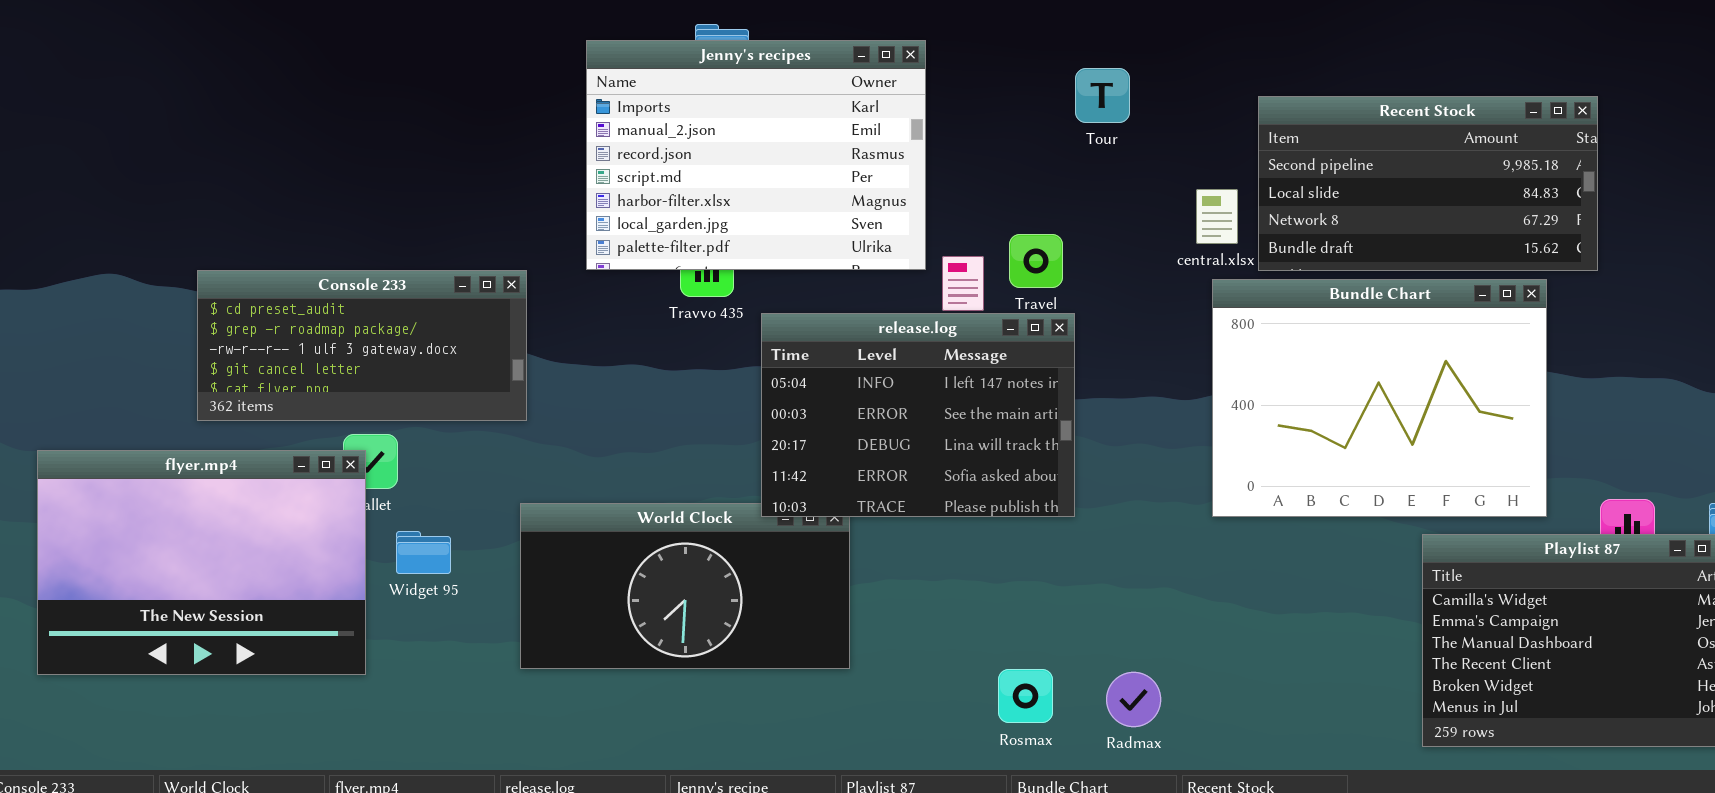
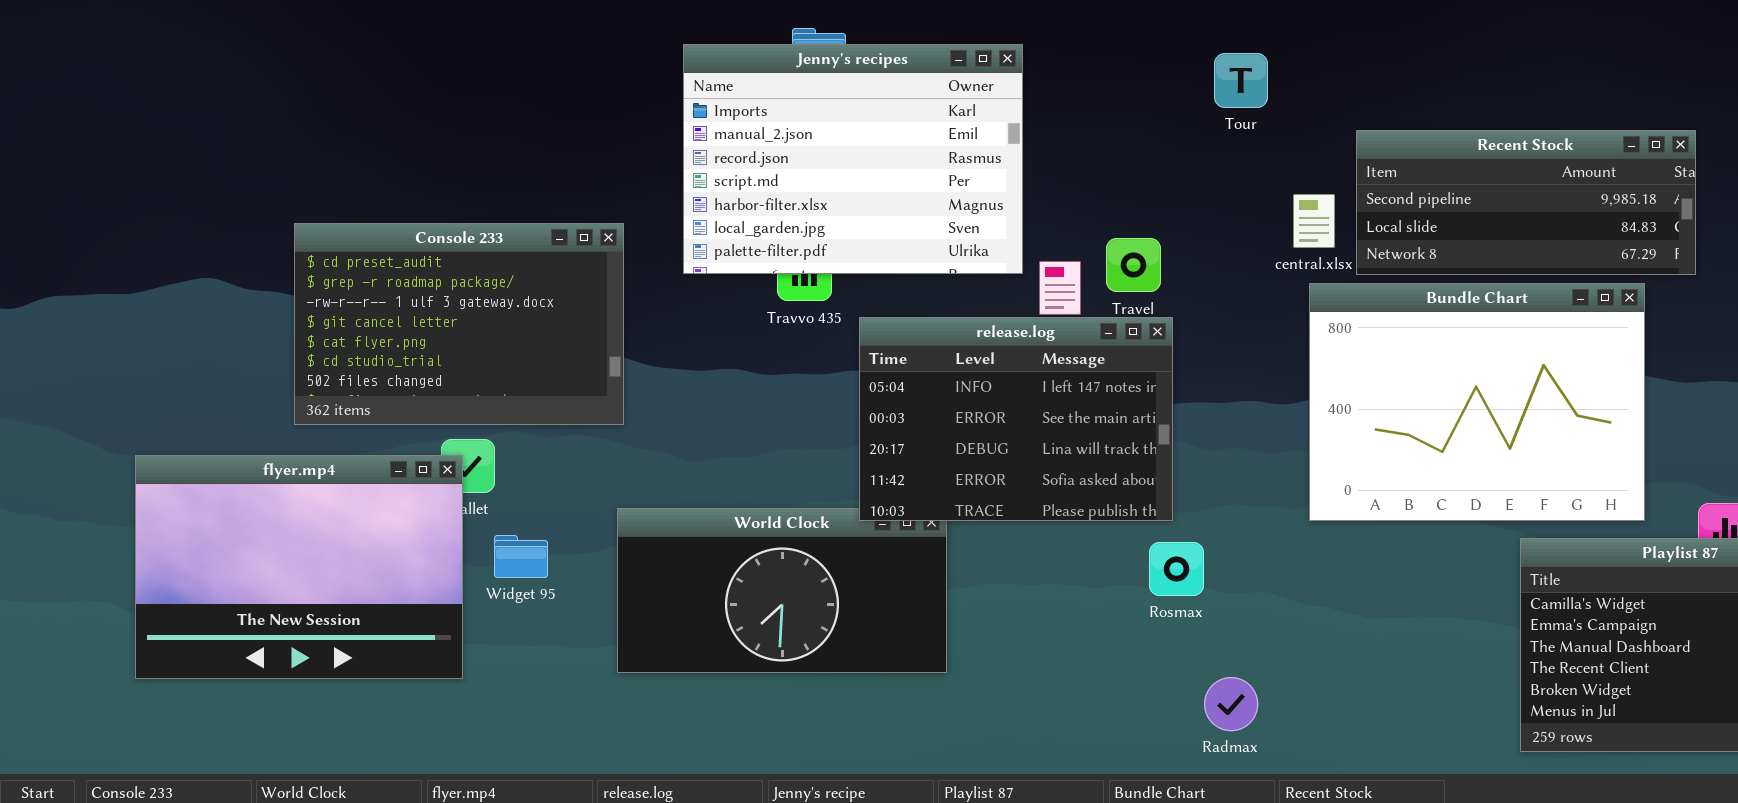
Tour: [1075,68,1130,123] -> [1214,53,1268,108], moved
Recent Stock: [1258,96,1598,271] -> [1356,130,1696,275], resized
Console 233: [197,270,527,421] -> [294,223,624,425], resized
Rosmax: [998,669,1053,723] -> [1149,542,1204,596], moved

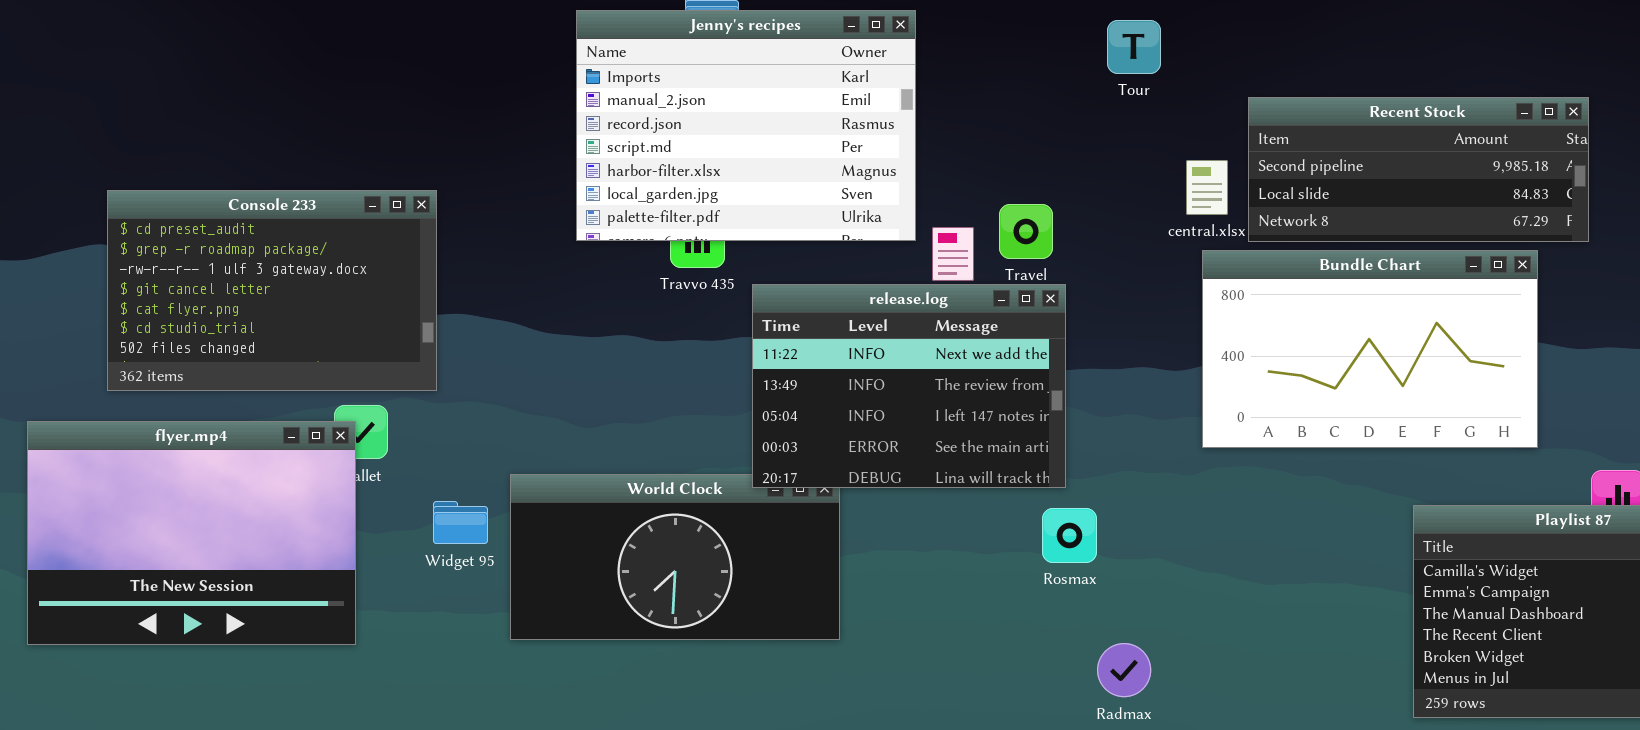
Console 233: [294,223,624,425] -> [107,190,437,391], moved
Bundle Chart: [1309,283,1645,521] -> [1202,250,1538,448], resized
release.log: [859,317,1173,521] -> [752,284,1066,488], scrolled up 2 rows
Widget 95: [494,535,548,578] -> [433,501,488,544], moved

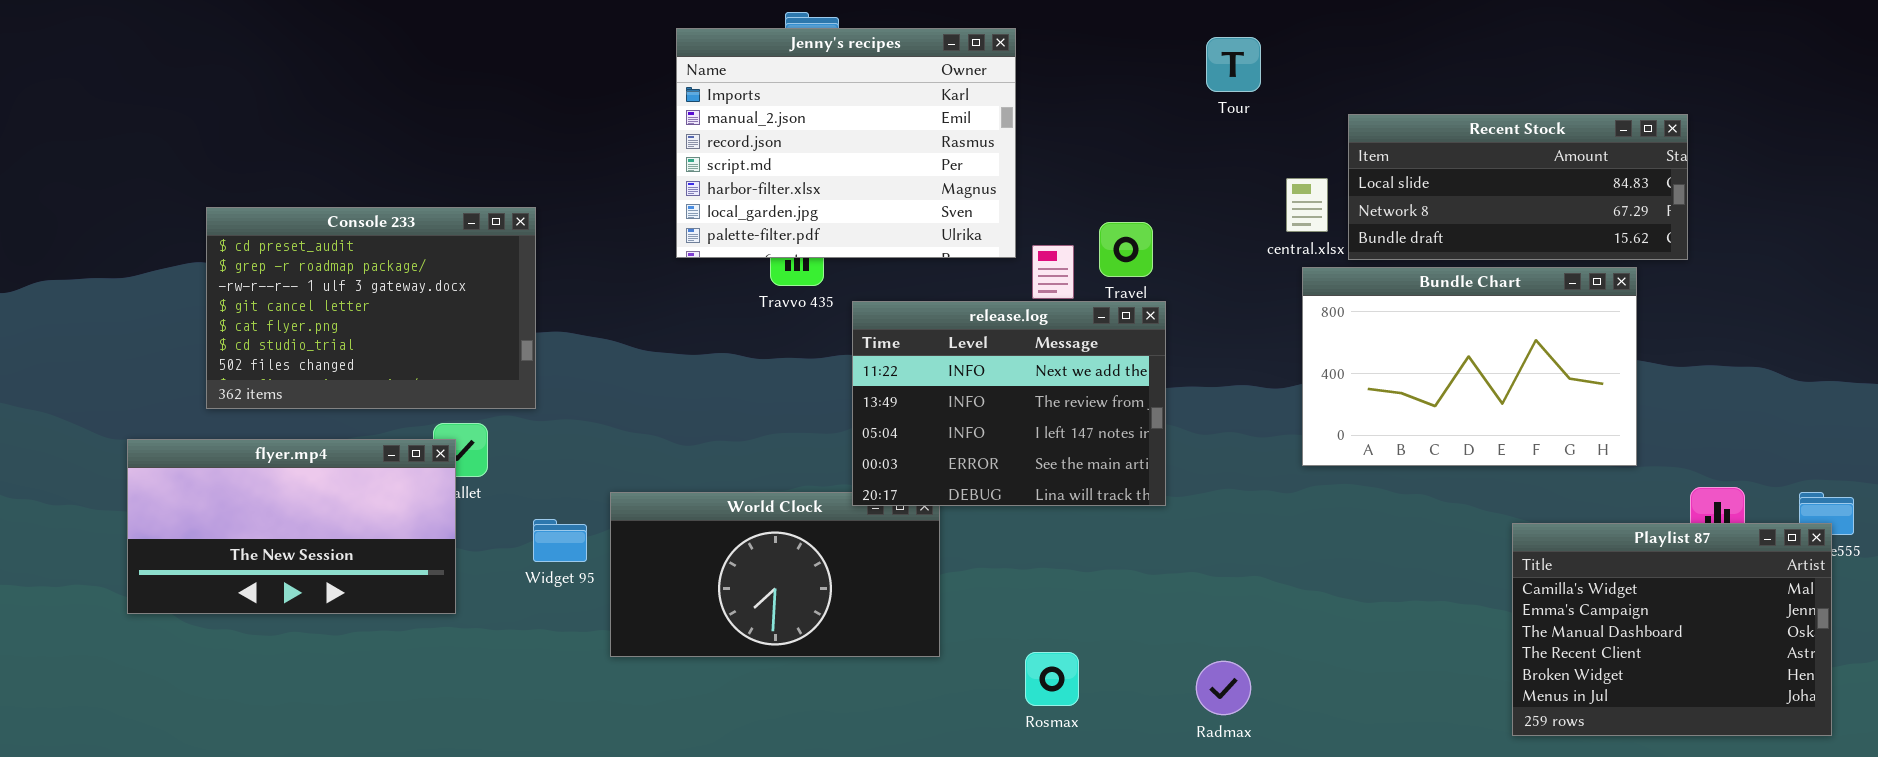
Recent Stock: [1248,97,1589,242] -> [1348,114,1688,260], scrolled down 1 row
flyer.mp4: [27,421,356,645] -> [127,439,456,614], resized
Rosmax: [1042,508,1097,563] -> [1025,652,1079,706], moved

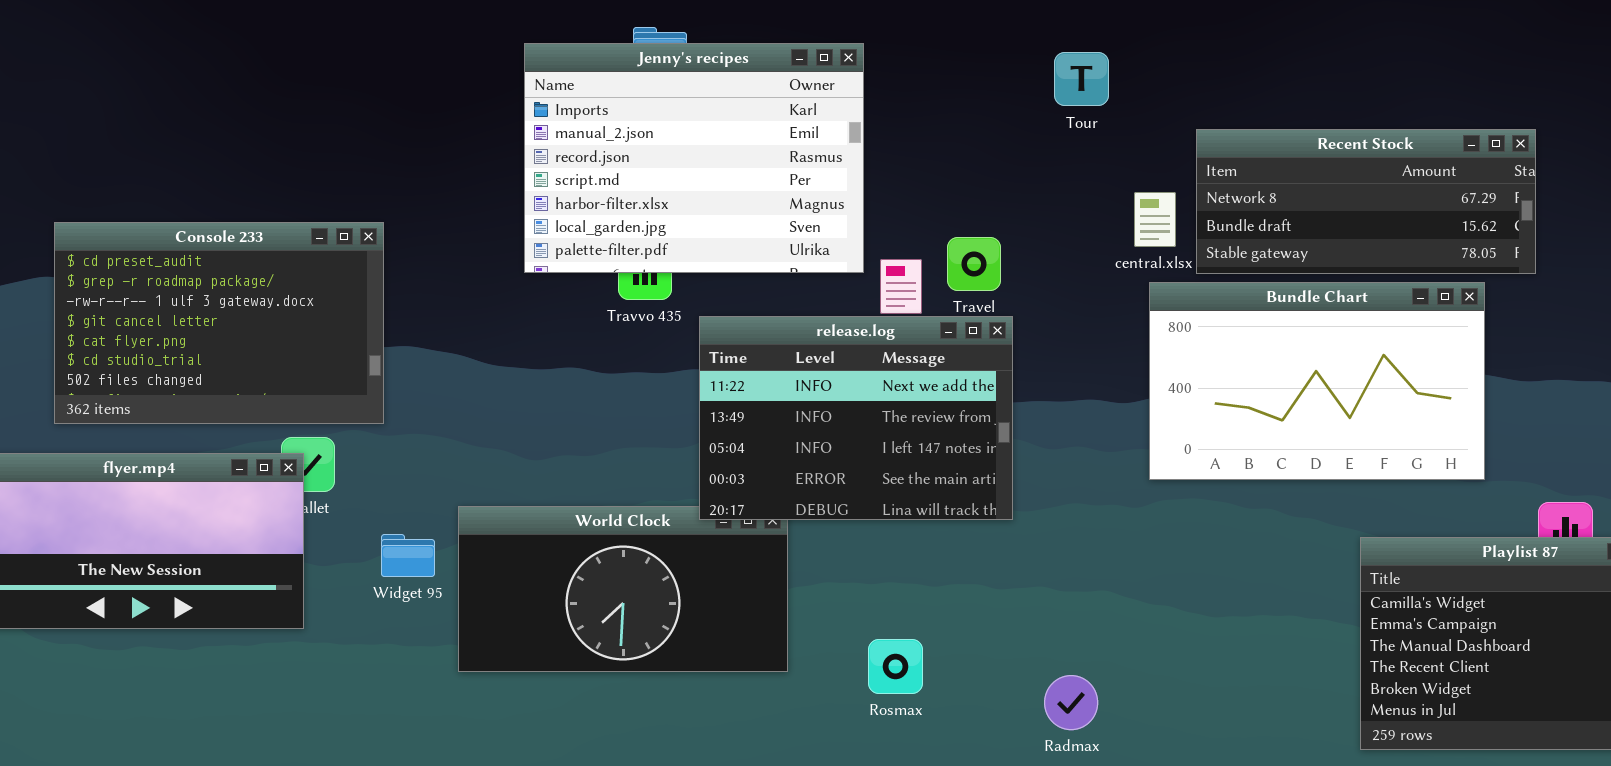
Recent Stock: [1348,114,1688,260] -> [1196,129,1536,274], scrolled down 1 row
Rosmax: [1025,652,1079,706] -> [868,639,923,694], moved

